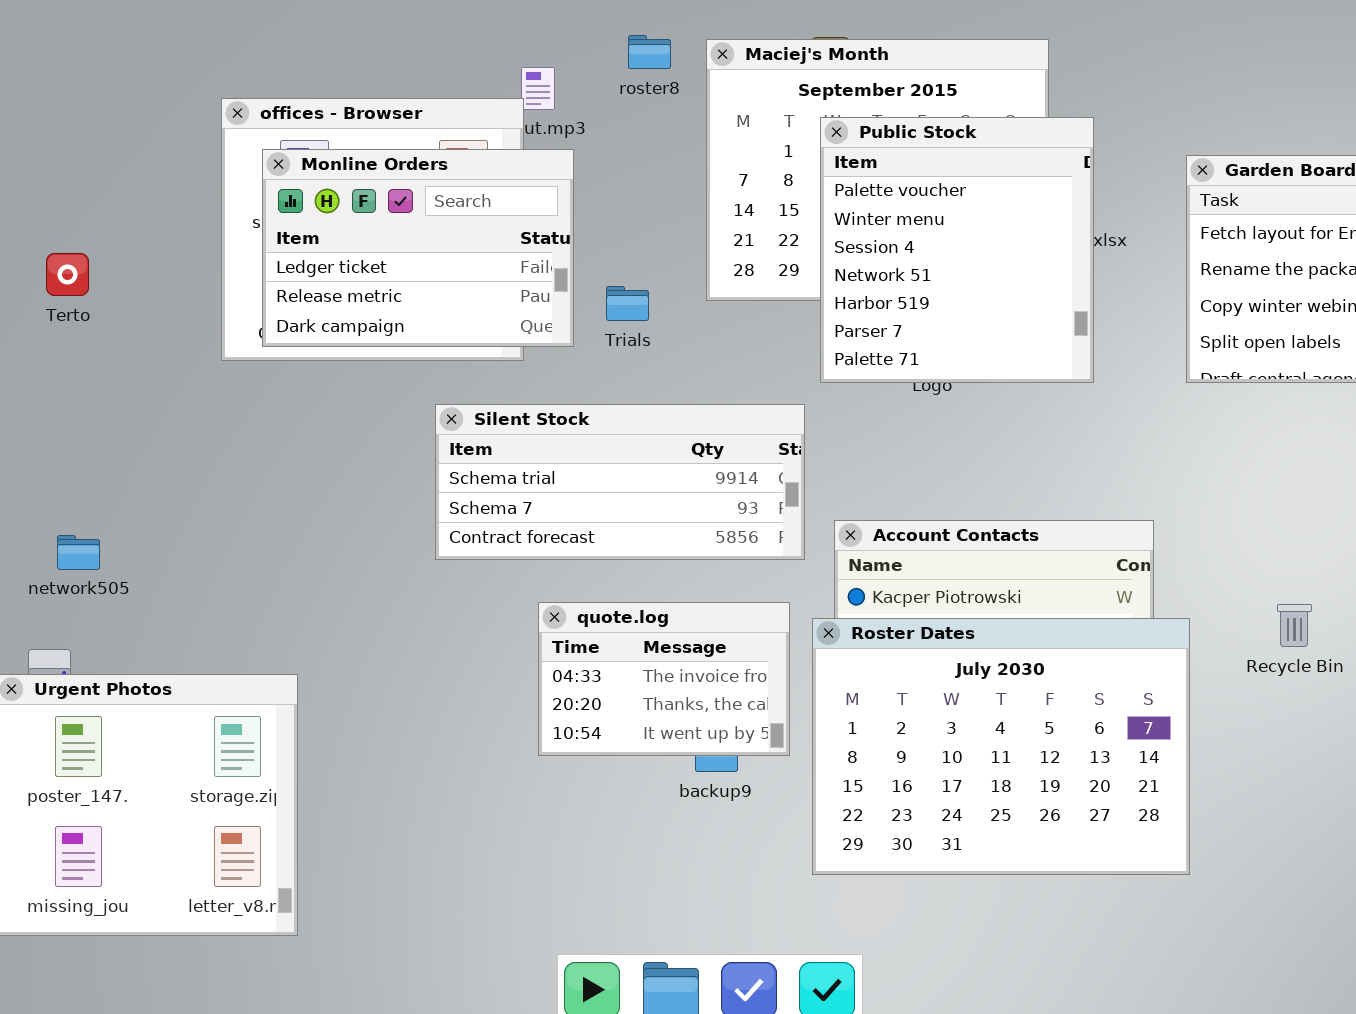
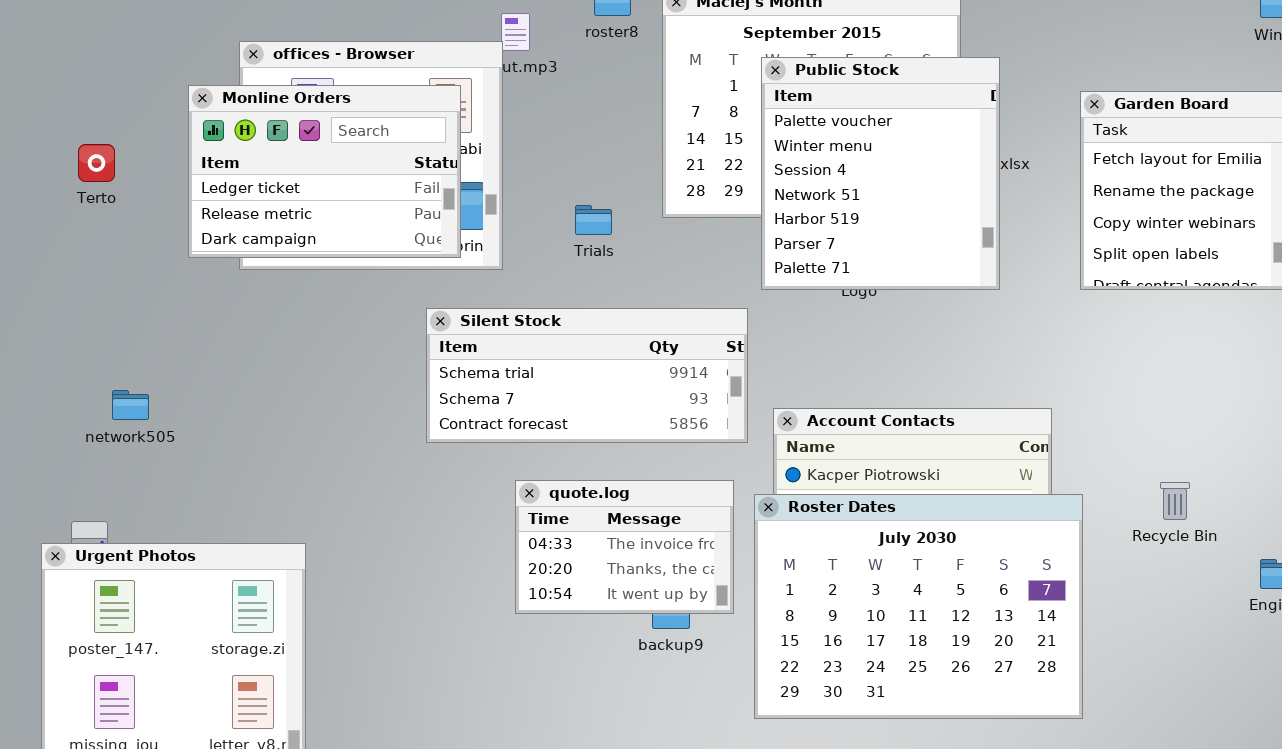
Monline Orders: [262,149,574,347] -> [188,85,461,258], moved
Terto: [46,253,89,296] -> [78,144,115,182], moved
network505: [57,535,100,570] -> [112,390,149,420], moved

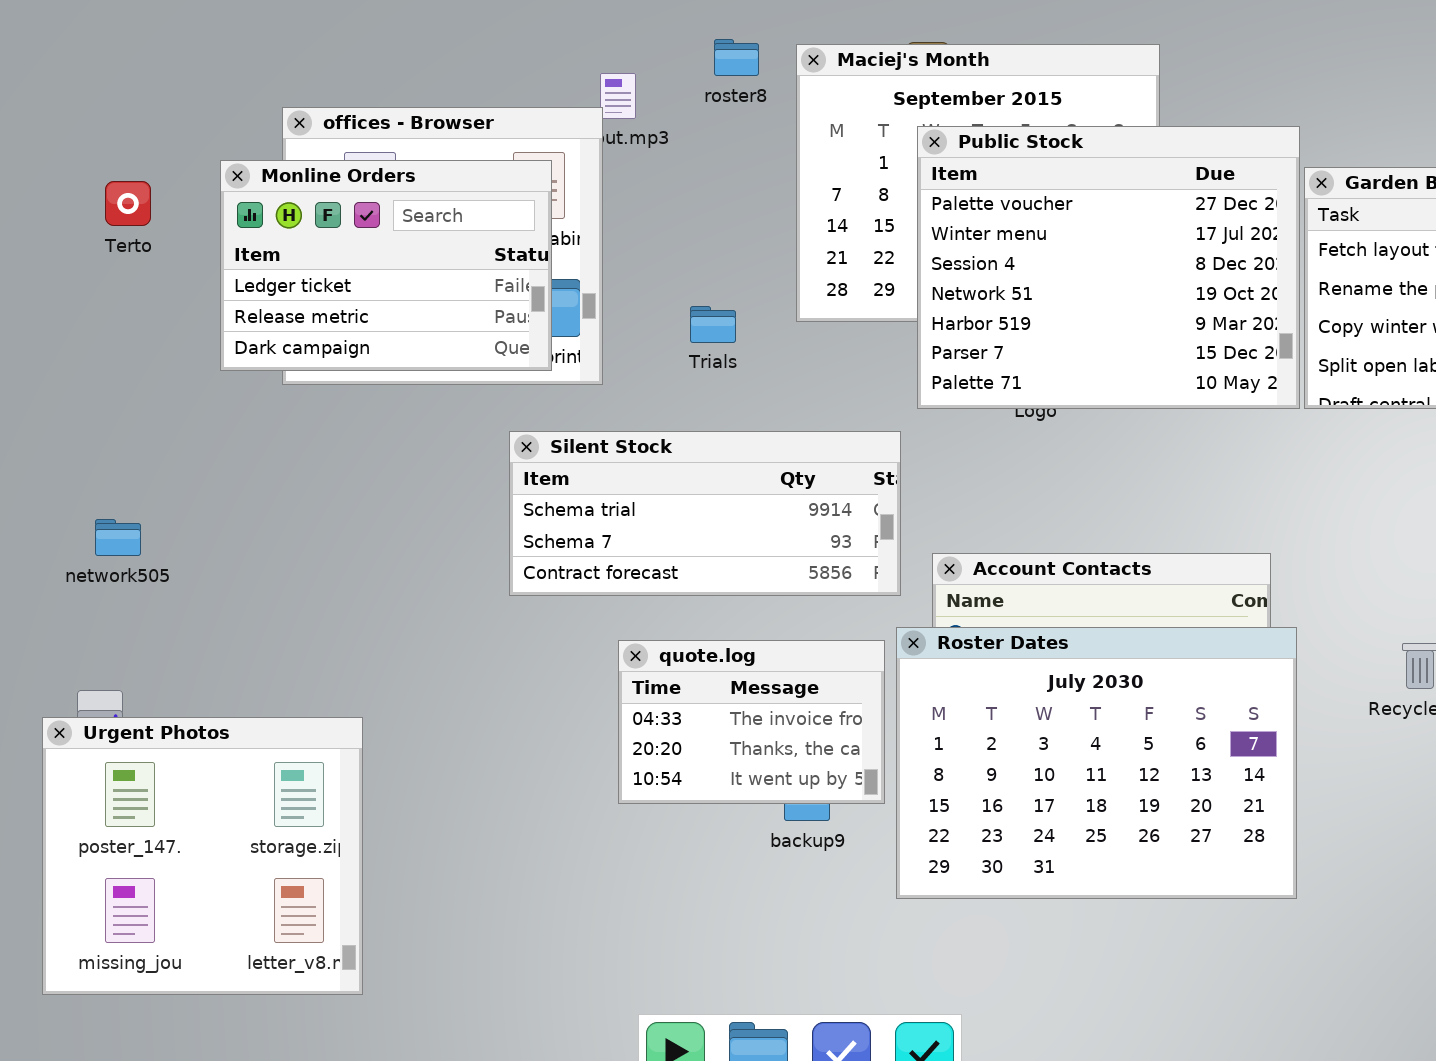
Public Stock: [761,57,1000,290] -> [917,126,1300,409], resized
Terto: [78,144,115,182] -> [105,181,151,226], moved
network505: [112,390,149,420] -> [95,519,141,556], moved
Roster Dates: [754,494,1083,719] -> [896,627,1297,899], moved

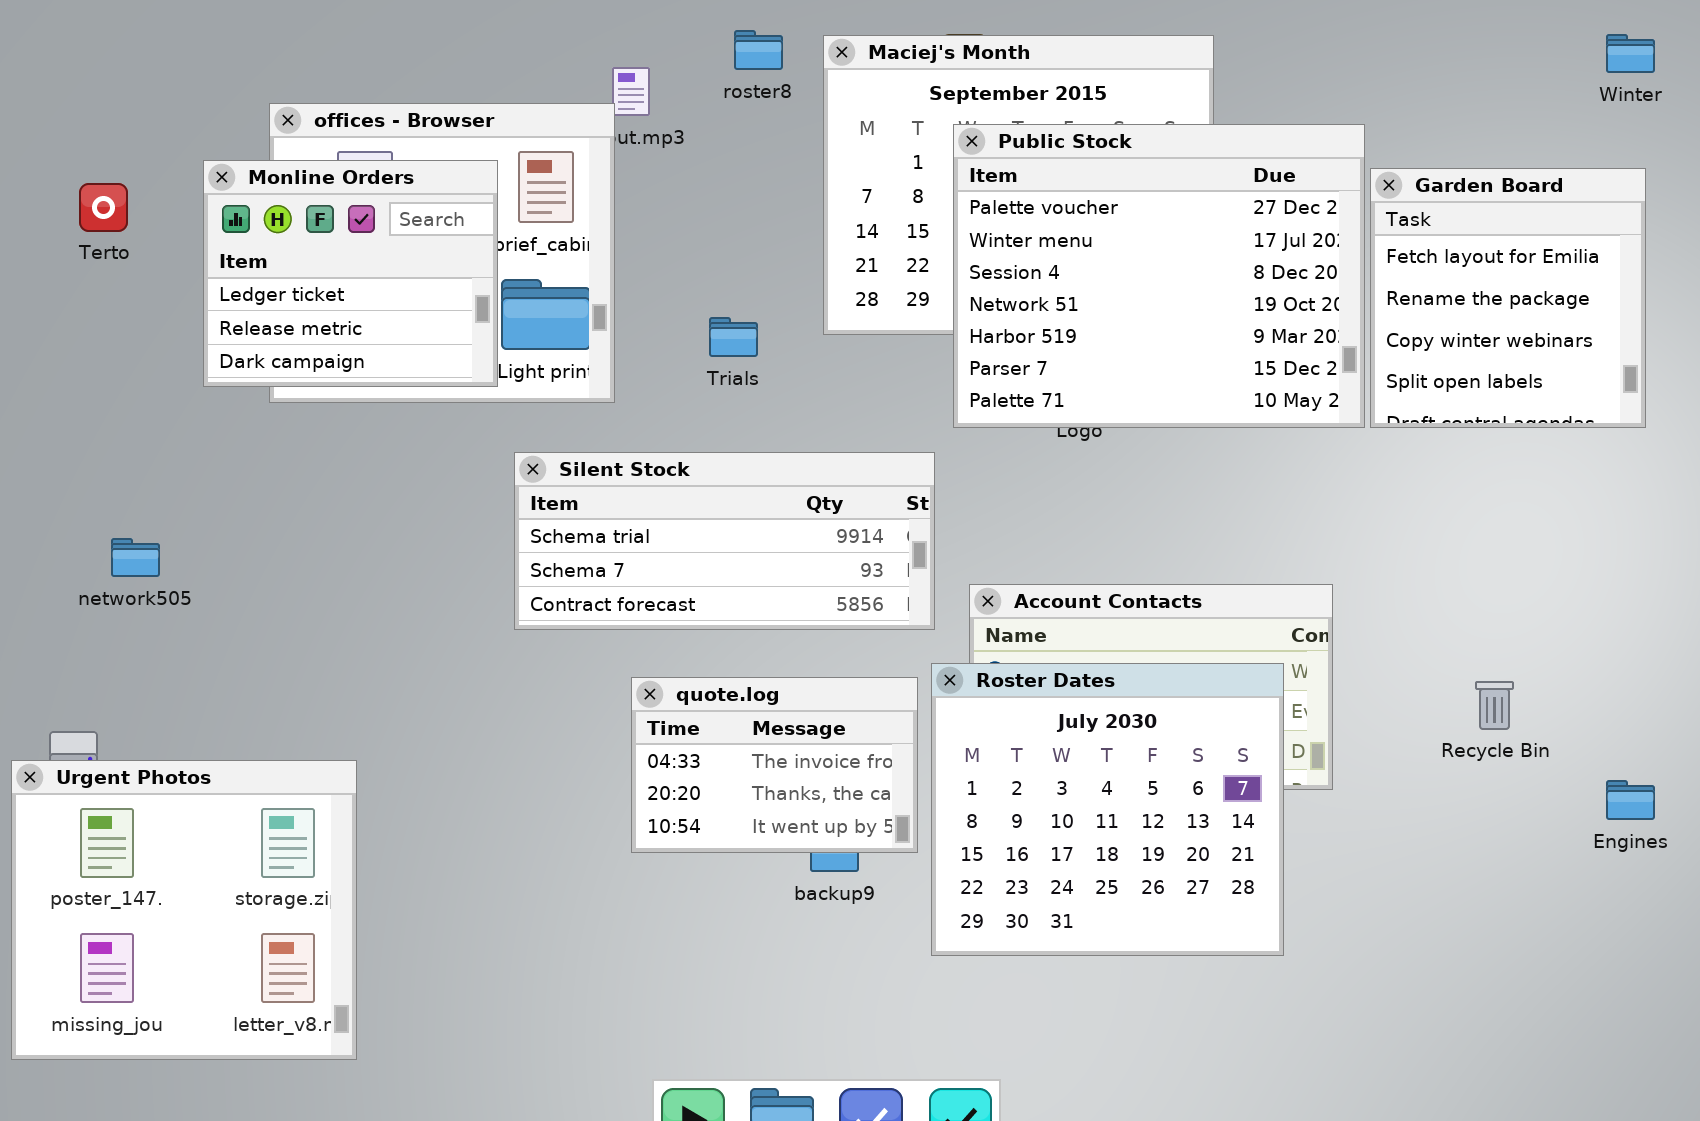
Monline Orders: [220,160,552,371] -> [203,160,498,387], resized
network505: [95,519,141,556] -> [111,538,160,577], moved
Roster Dates: [896,627,1297,899] -> [931,663,1284,956], resized

